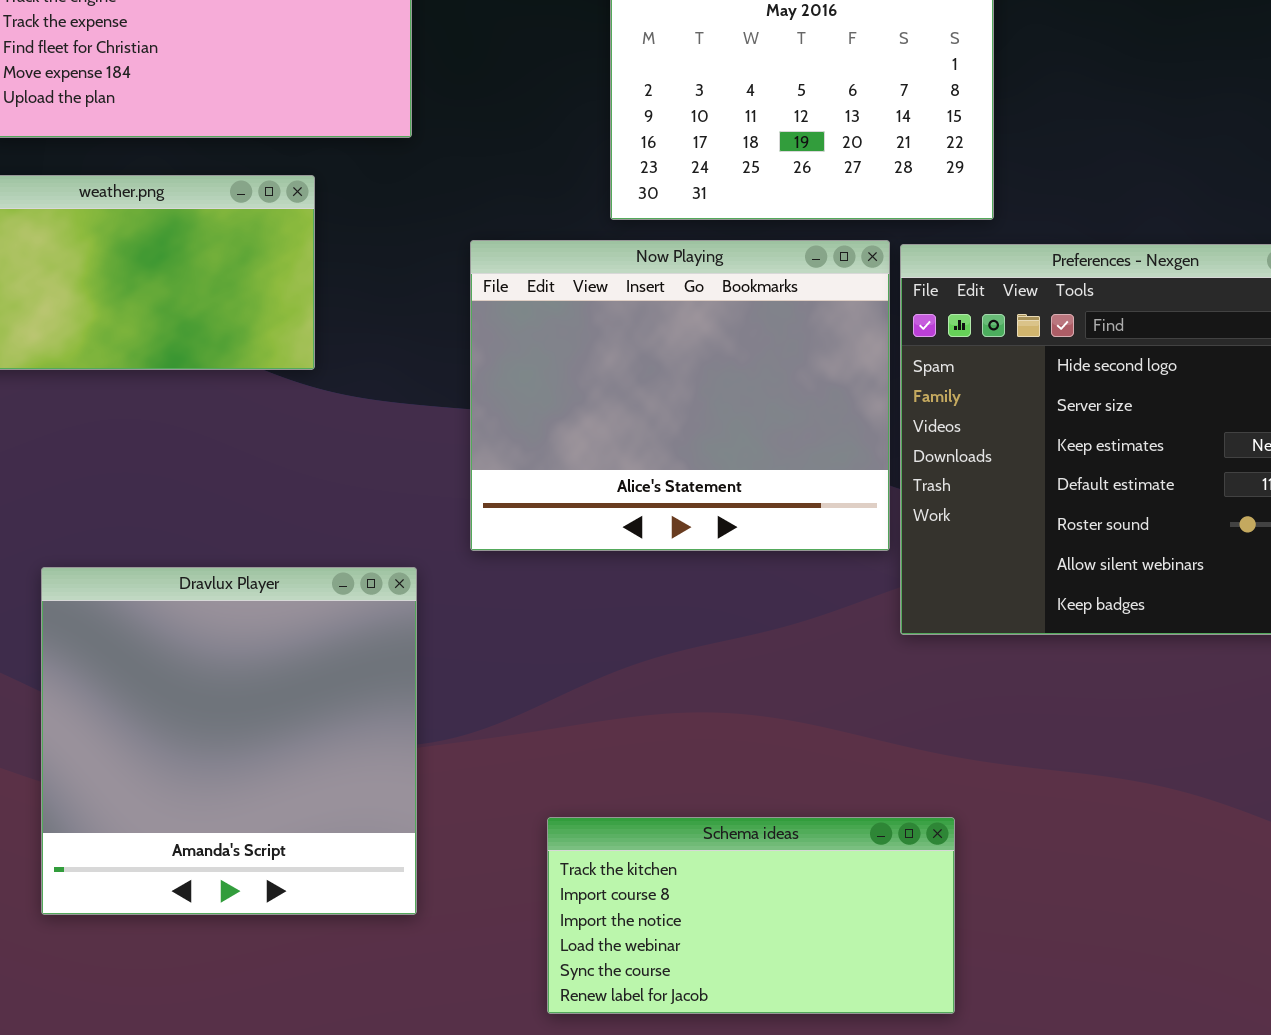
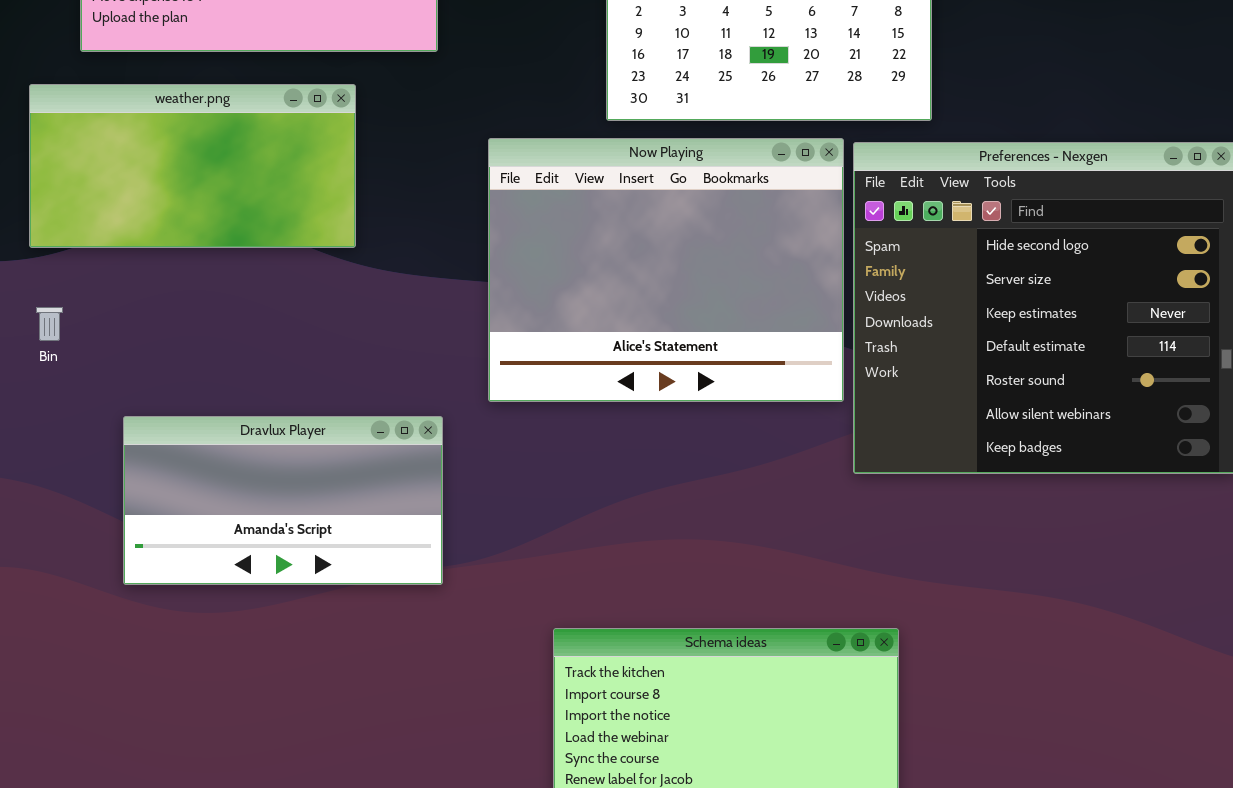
Dravlux Player: [41,567,417,915] -> [123,416,443,585], resized

